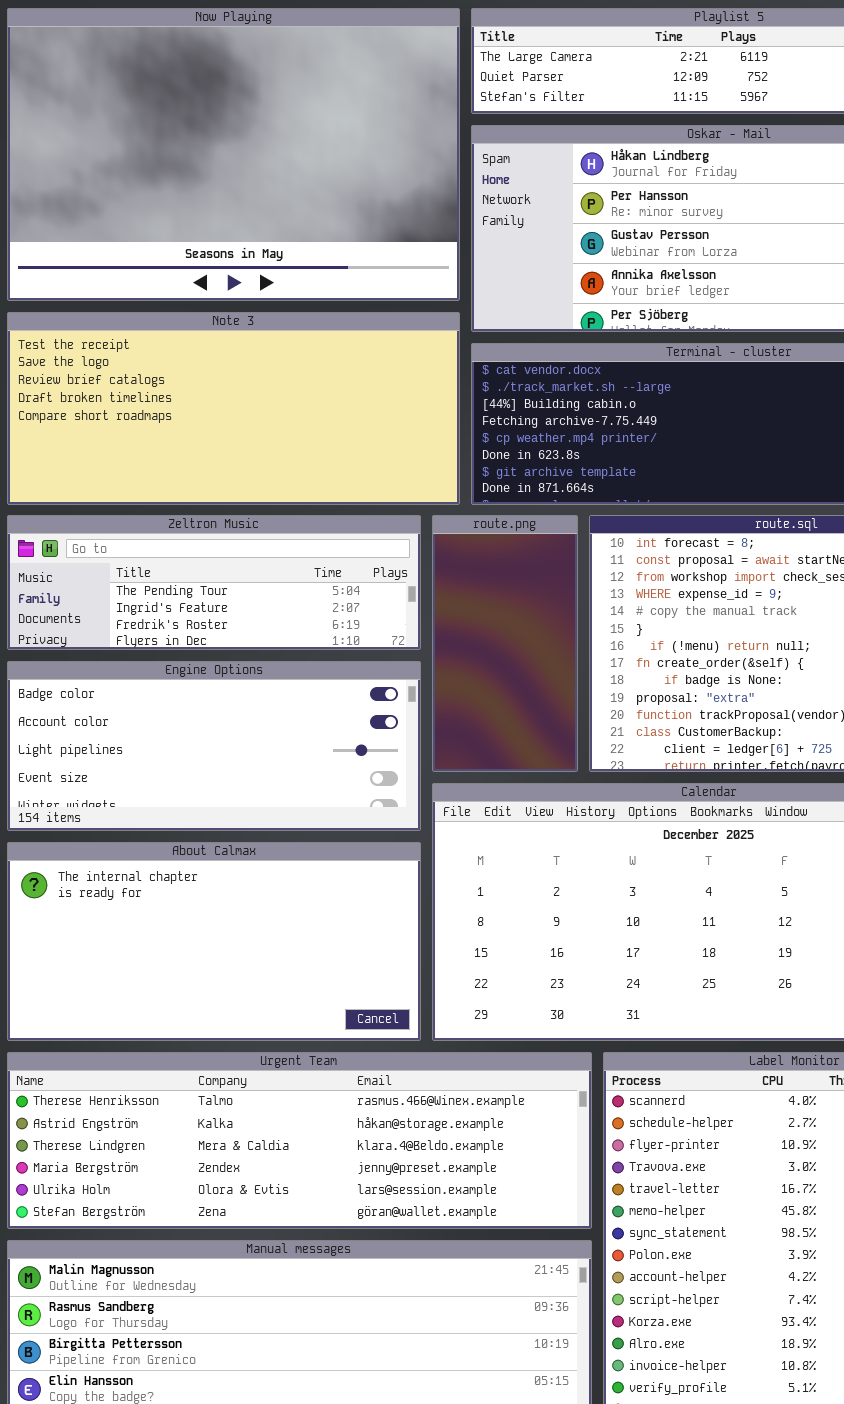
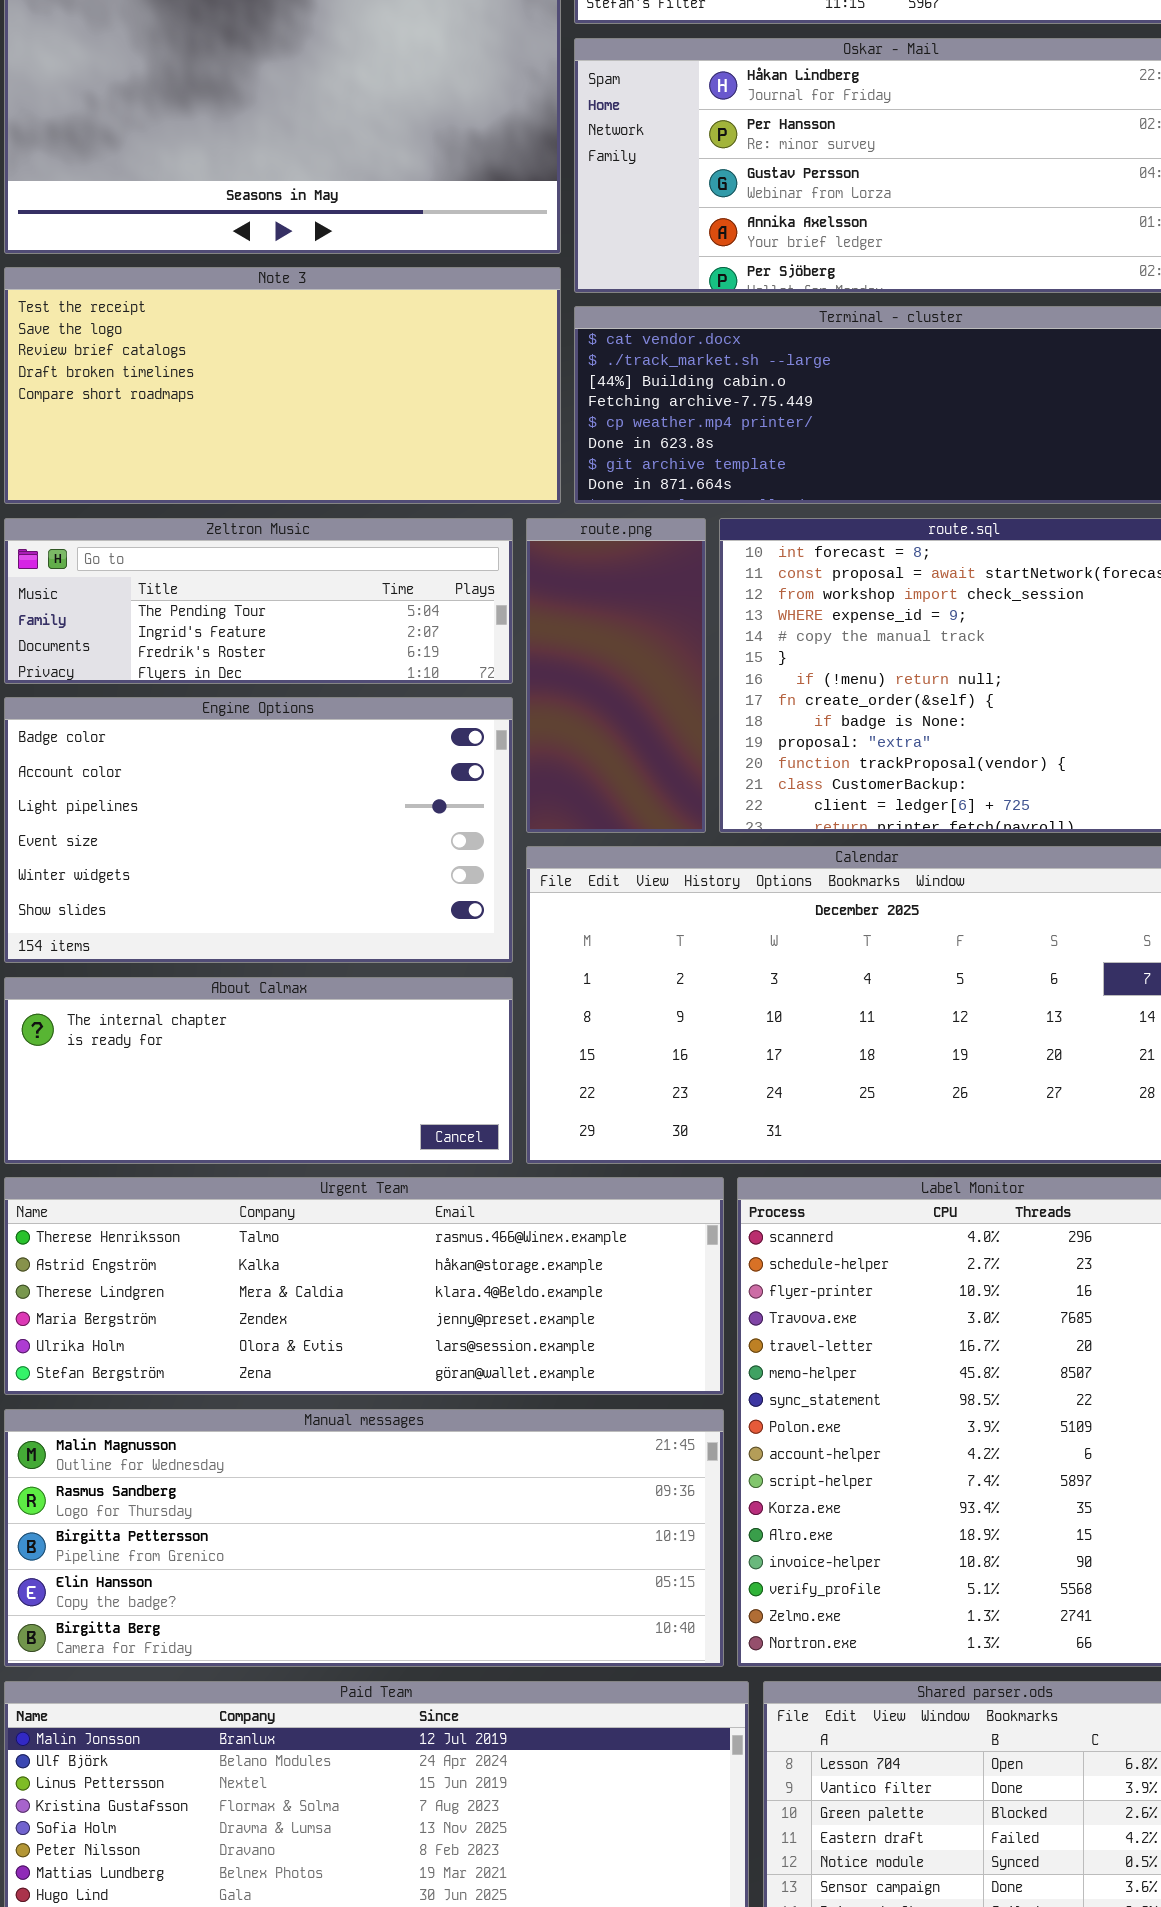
Engine Options: [7,661,421,831] -> [4,697,513,963], resized
About Calmax: [7,842,421,1041] -> [4,977,513,1164], resized

